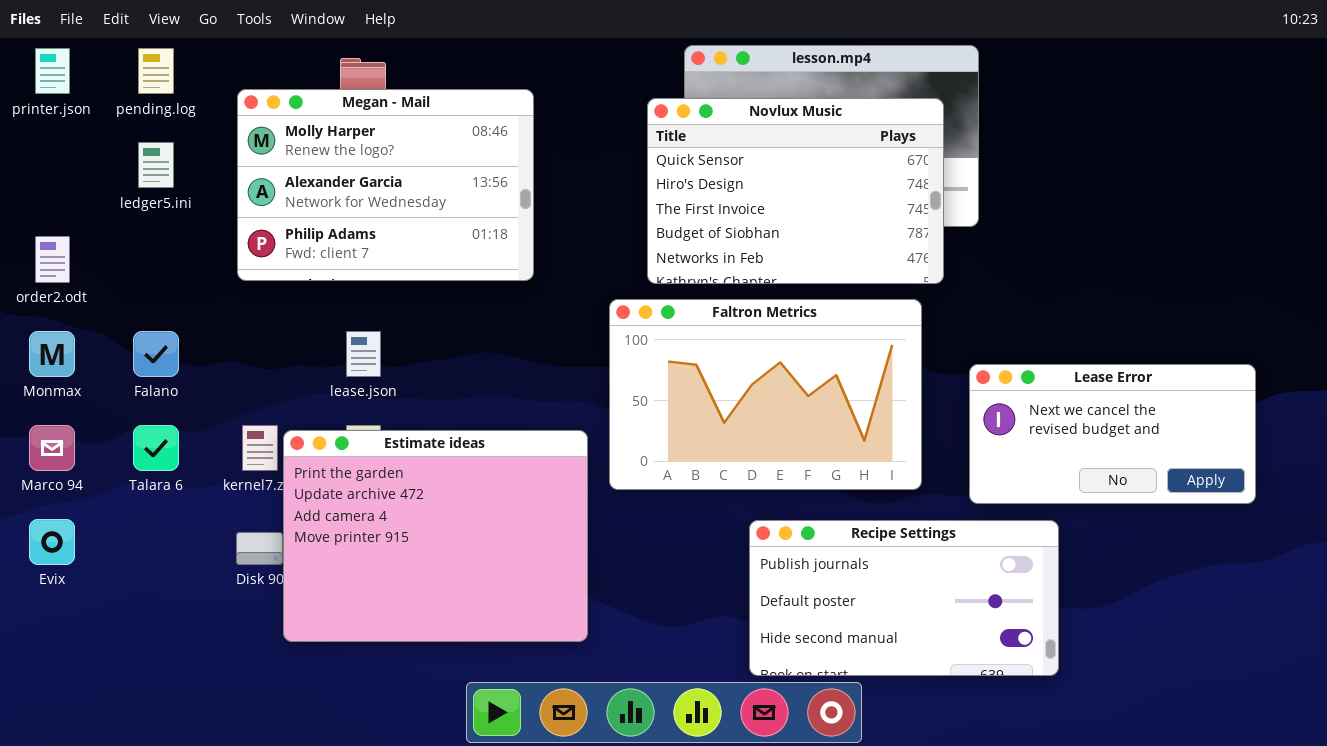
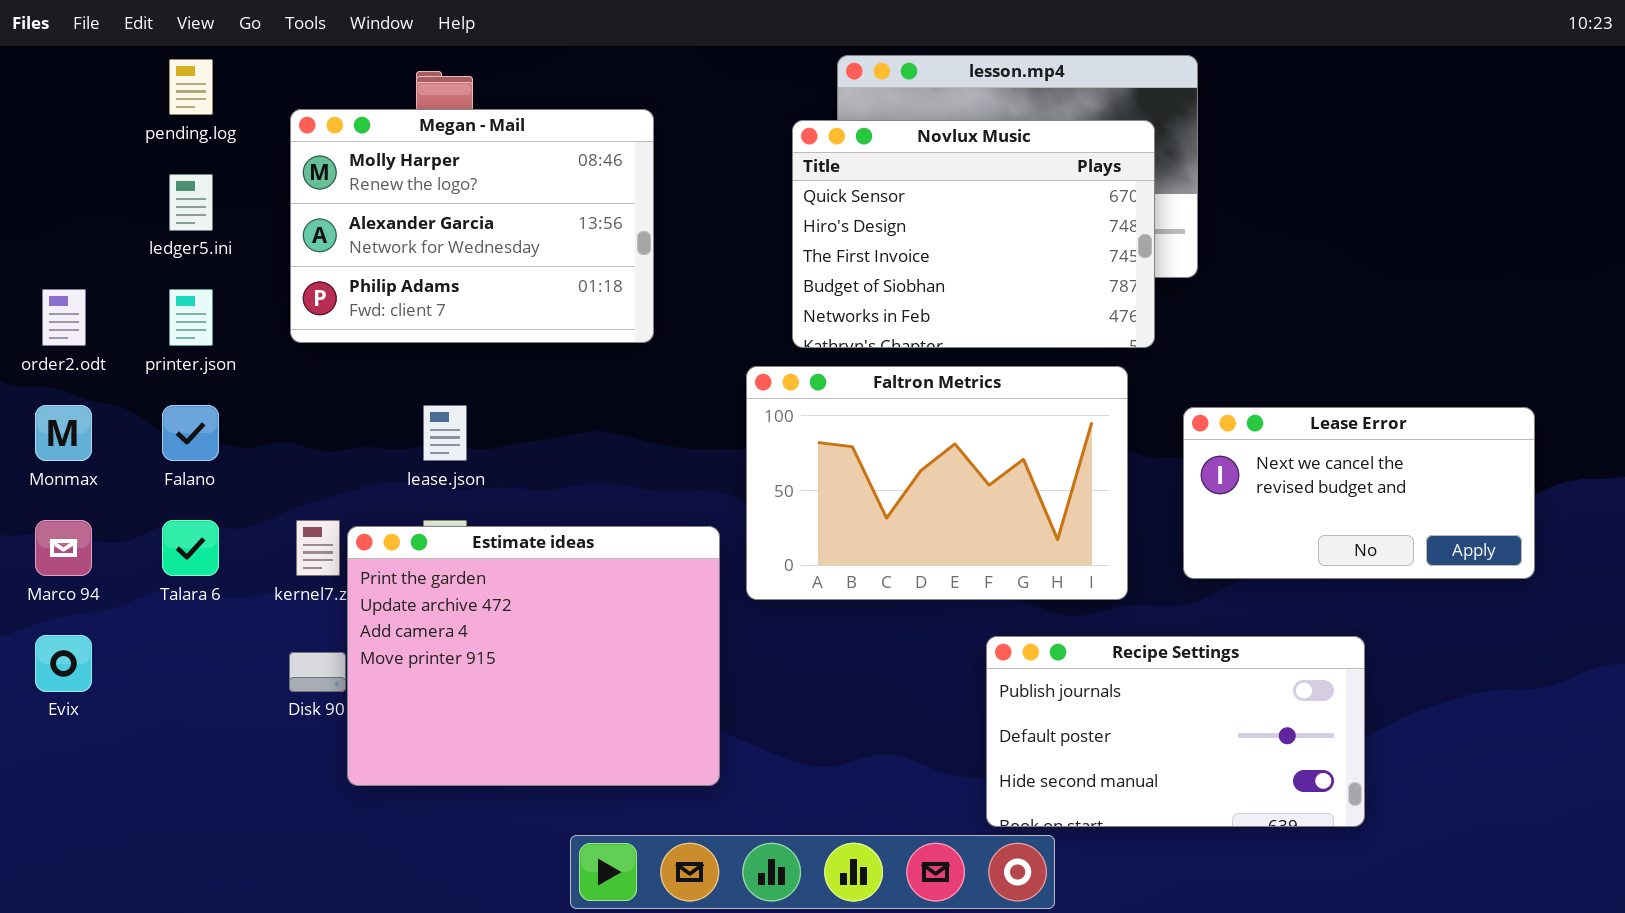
printer.json: [35,48,70,94] -> [169,289,213,346], moved
Lease Error: [969,364,1256,504] -> [1183,407,1535,579], moved
Recipe Settings: [749,520,1059,676] -> [986,636,1365,827], moved

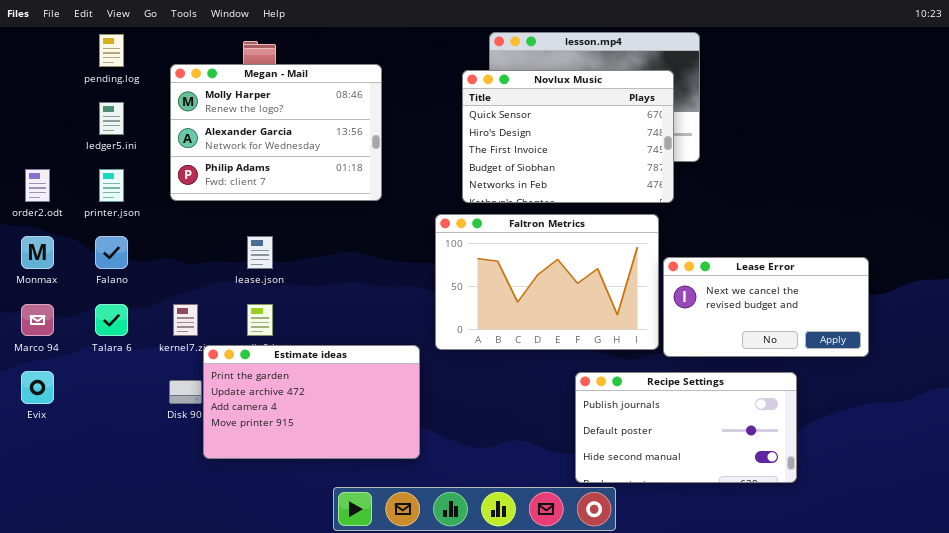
Lease Error: [1183,407,1535,579] -> [663,257,869,357], moved
Estimate ideas: [347,526,720,786] -> [203,345,420,459], resized

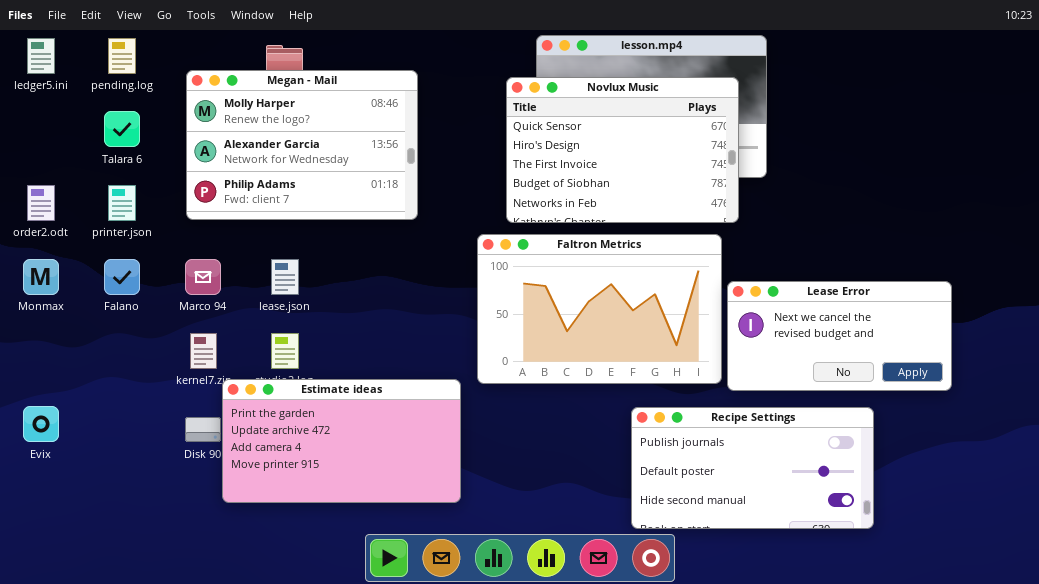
ledger5.ini: [99,102,124,135] -> [27,38,55,74], moved
Marco 94: [21,304,54,336] -> [185,259,221,295], moved
Talara 6: [95,304,128,336] -> [104,111,140,147], moved

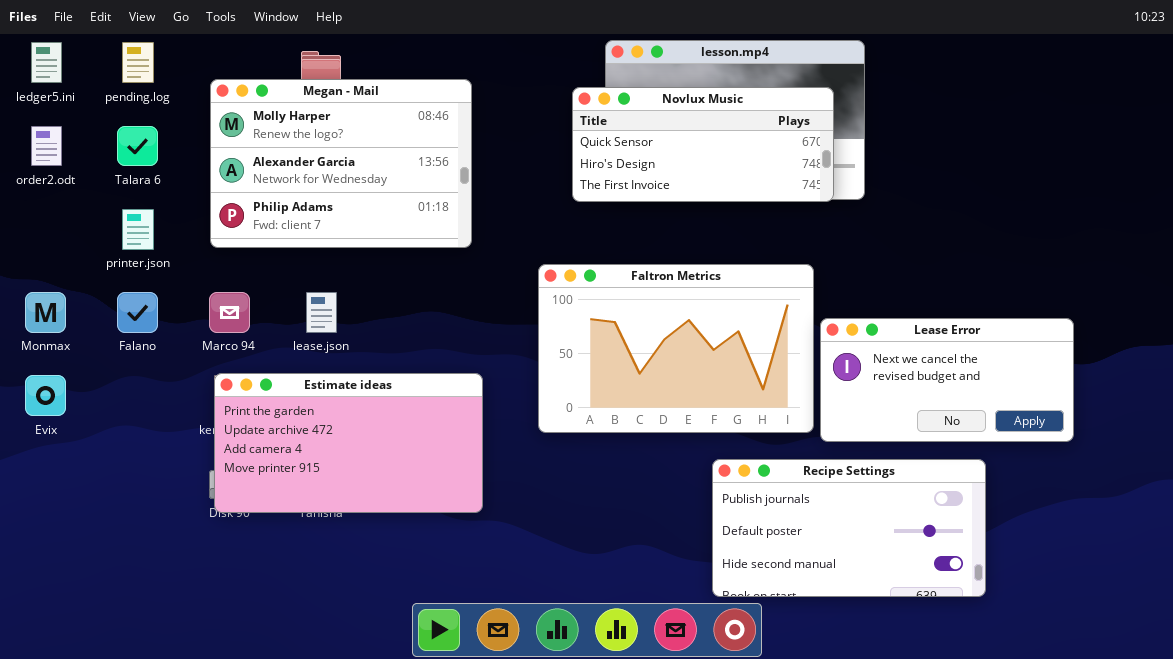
Novlux Music: [506,77,739,223] -> [572,87,834,202], resized
order2.odt: [27,185,55,221] -> [31,126,62,166], moved
Estimate ideas: [222,379,461,503] -> [214,373,483,513], moved
Evix: [23,406,59,442] -> [25,375,66,416], moved

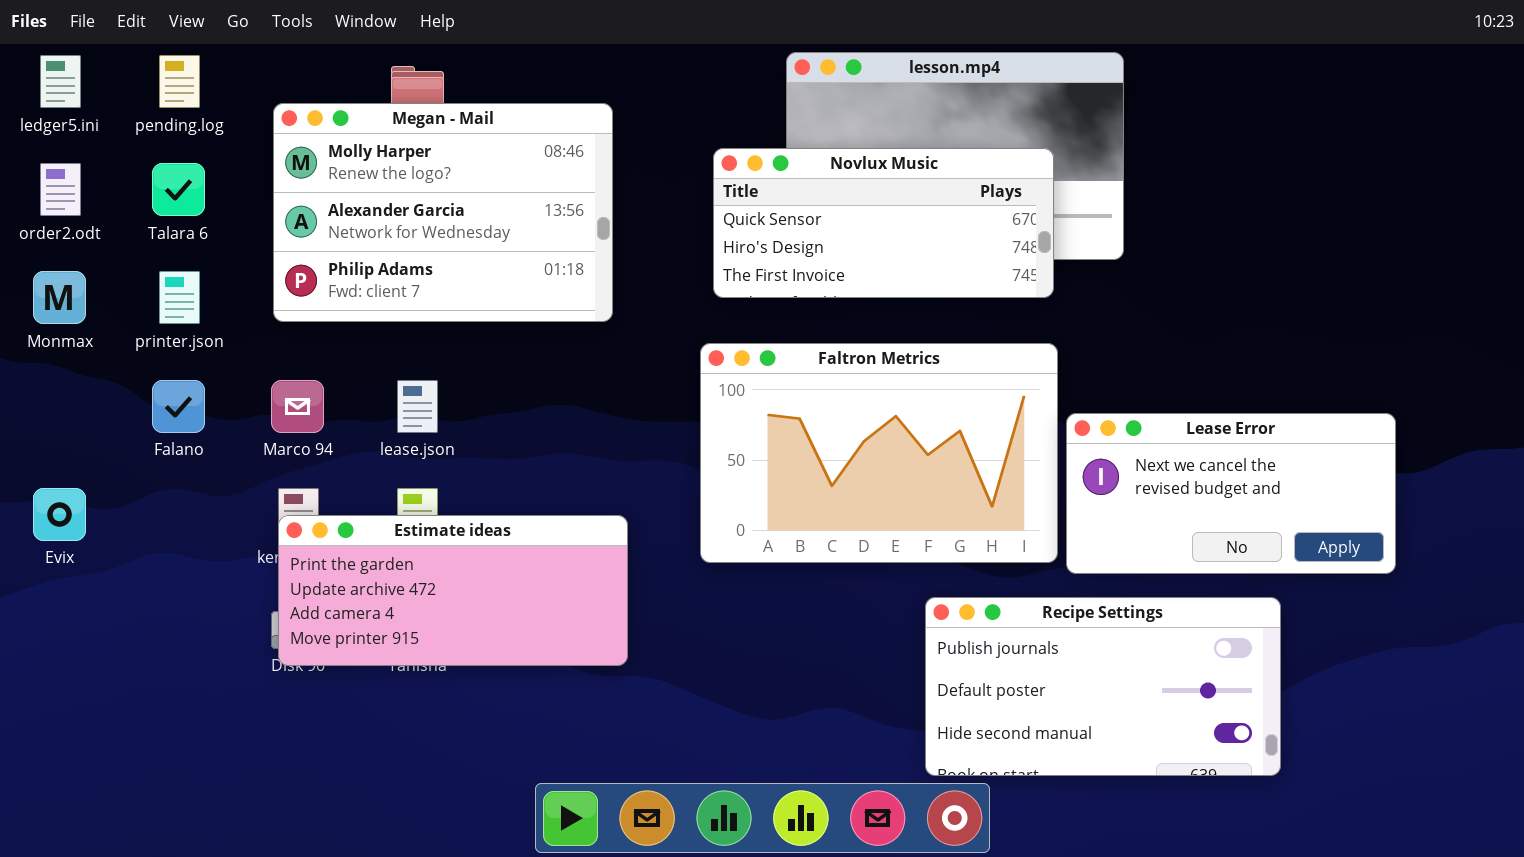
Novlux Music: [572,87,834,202] -> [713,148,1054,298], moved
Monmax: [25,292,66,333] -> [33,271,86,324], moved
Estimate ideas: [214,373,483,513] -> [278,515,628,666], resized

